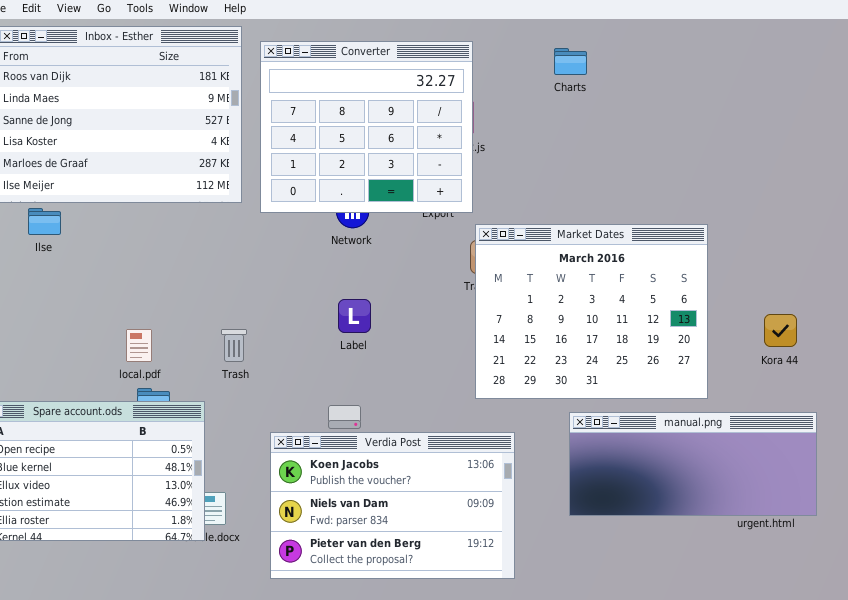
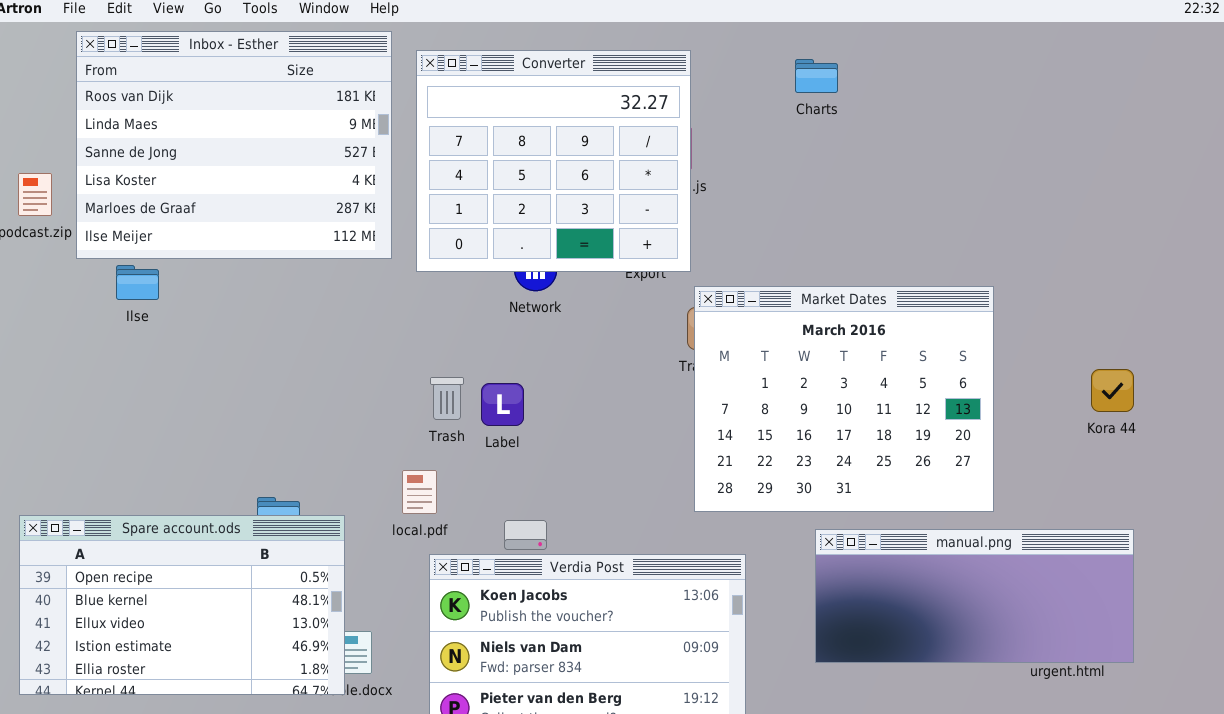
Label: [338,299,371,333] -> [481,383,524,426], moved
Kora 44: [764,314,797,347] -> [1091,369,1134,412], moved
local.pdf: [126,329,152,362] -> [402,470,437,514], moved
Trash: [221,329,247,362] -> [430,377,464,420], moved

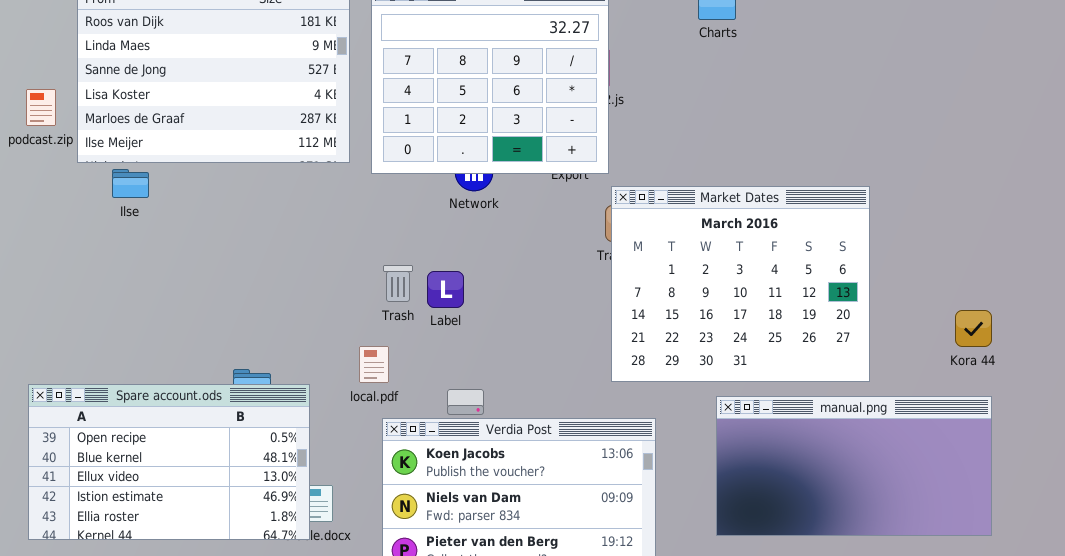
Kora 44: [1091,369,1134,412] -> [955,310,992,347], moved
manual.png: [815,529,1134,663] -> [716,396,992,536], resized

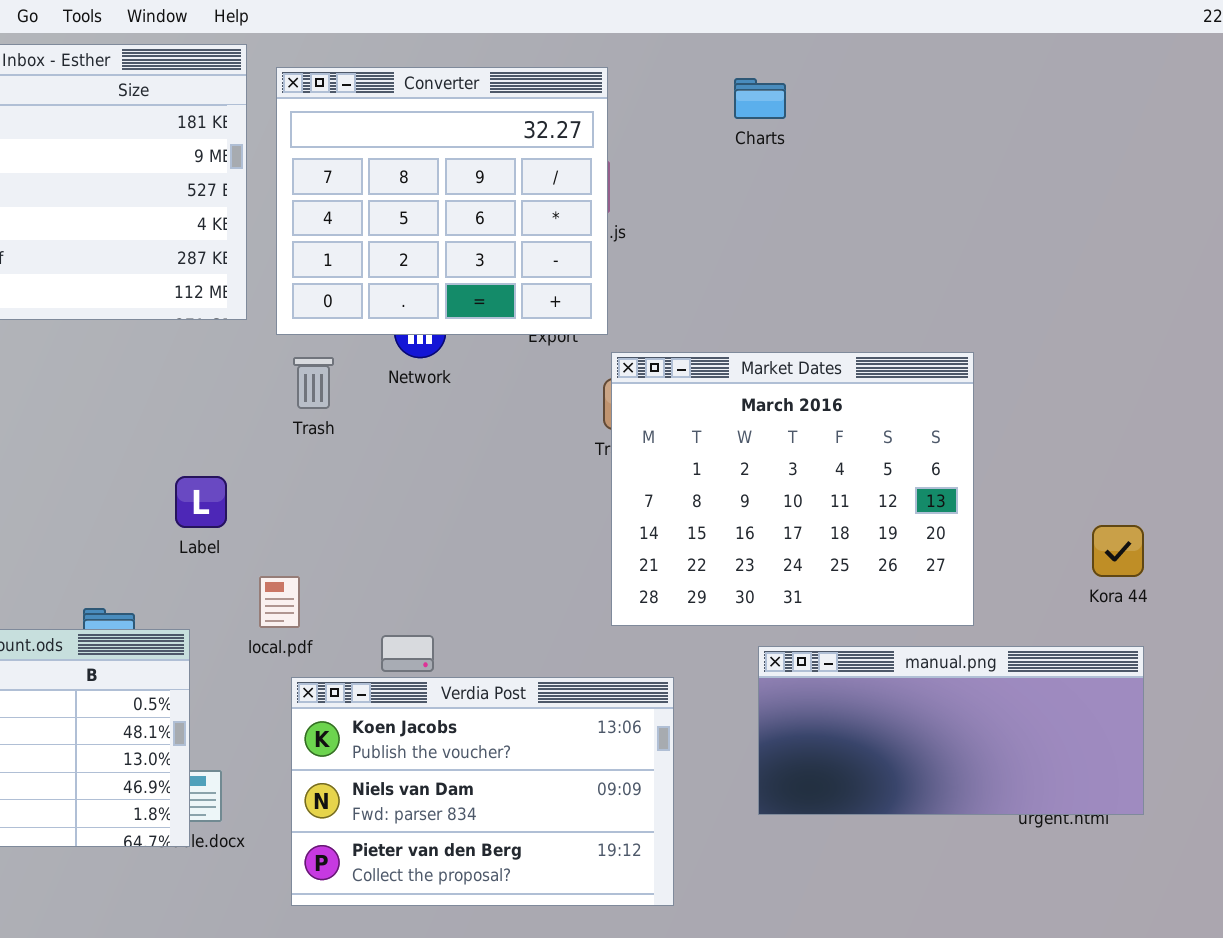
Trash: [383,265,413,302] -> [293,357,334,409], moved
Label: [427,271,464,308] -> [175,476,227,528], moved
manual.png: [716,396,992,536] -> [758,646,1144,815], resized

